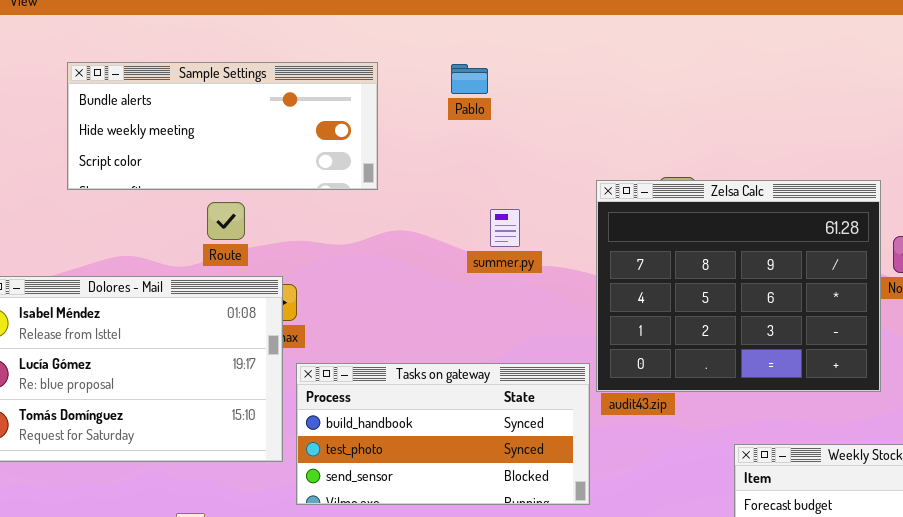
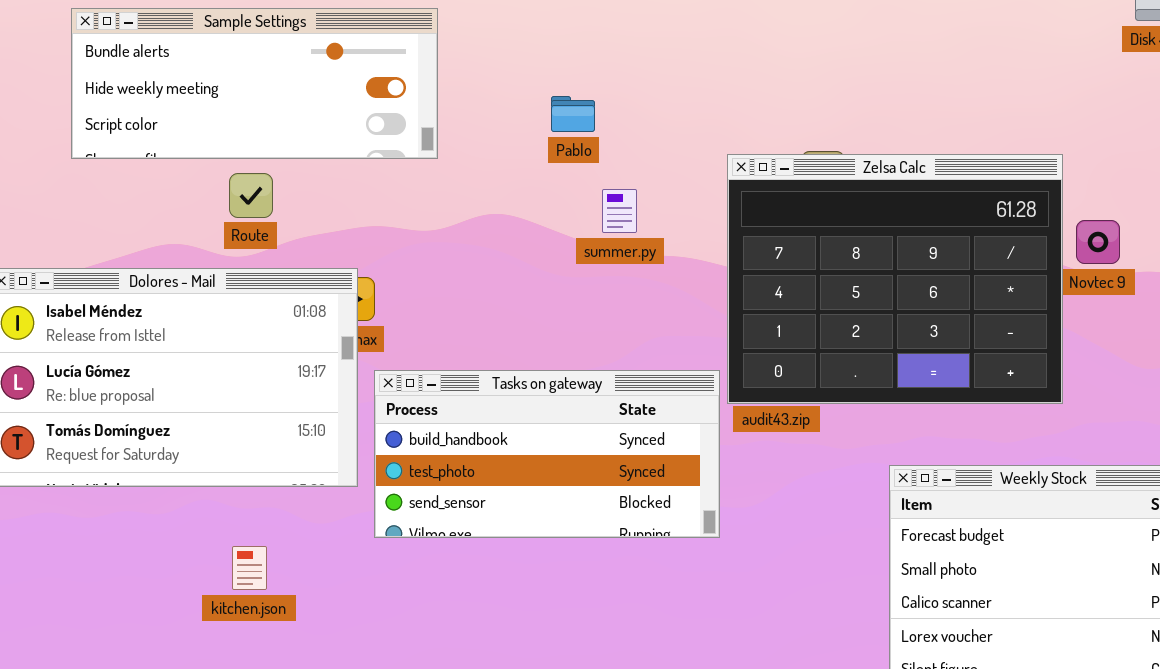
Sample Settings: [67,62,378,190] -> [71,8,438,159], moved
Pablo: [451,64,488,94] -> [551,96,595,132], moved
Route: [207,202,245,240] -> [229,173,273,218], moved

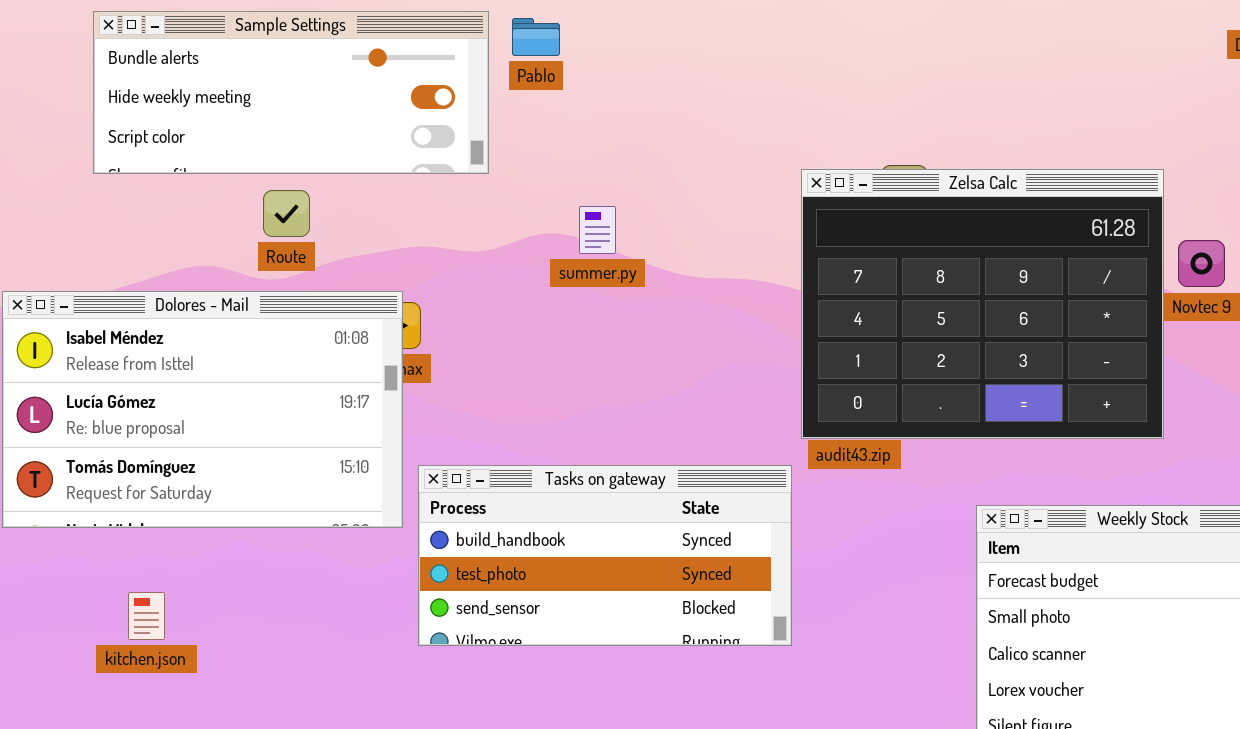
Pablo: [551,96,595,132] -> [512,18,560,56], moved
summer.py: [602,189,637,233] -> [579,206,616,254], moved
Tasks on gateway: [374,370,720,538] -> [418,465,792,646], moved
kitchen.json: [232,546,267,590] -> [128,592,165,640], moved

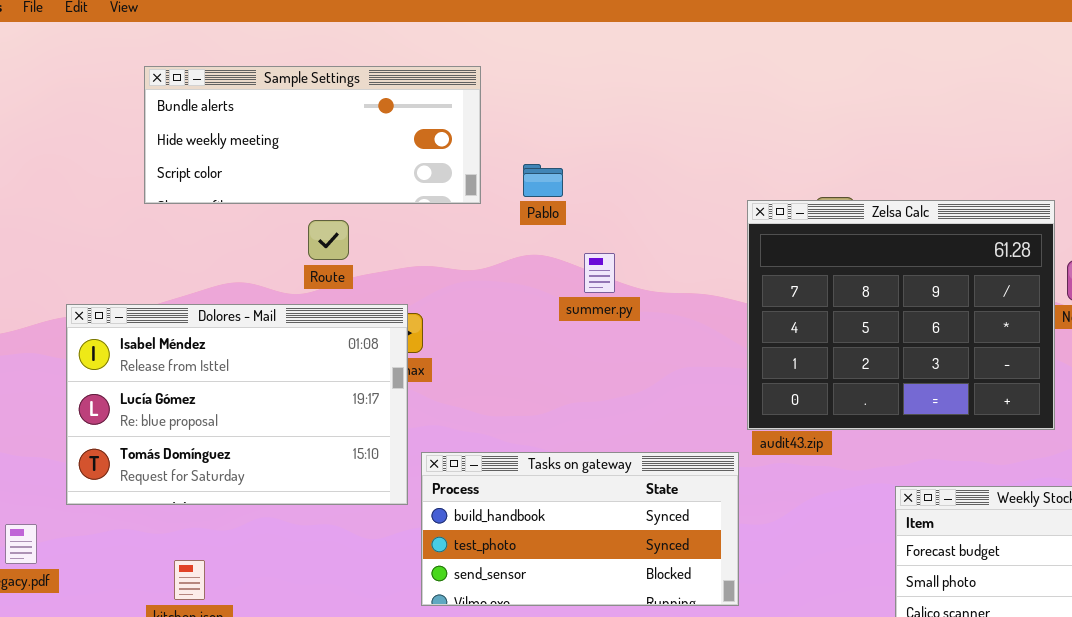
Pablo: [512,18,560,56] -> [523,164,563,197], moved
Route: [263,190,310,237] -> [308,220,349,260], moved
summer.py: [579,206,616,254] -> [584,253,615,293], moved

